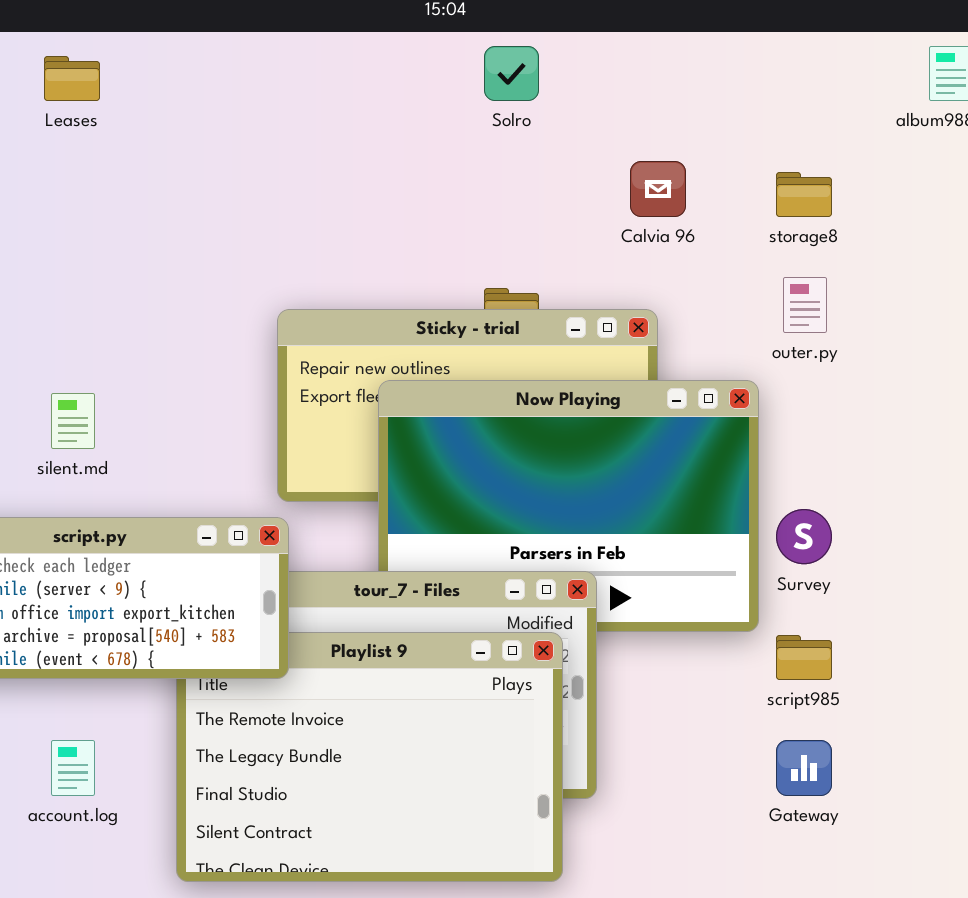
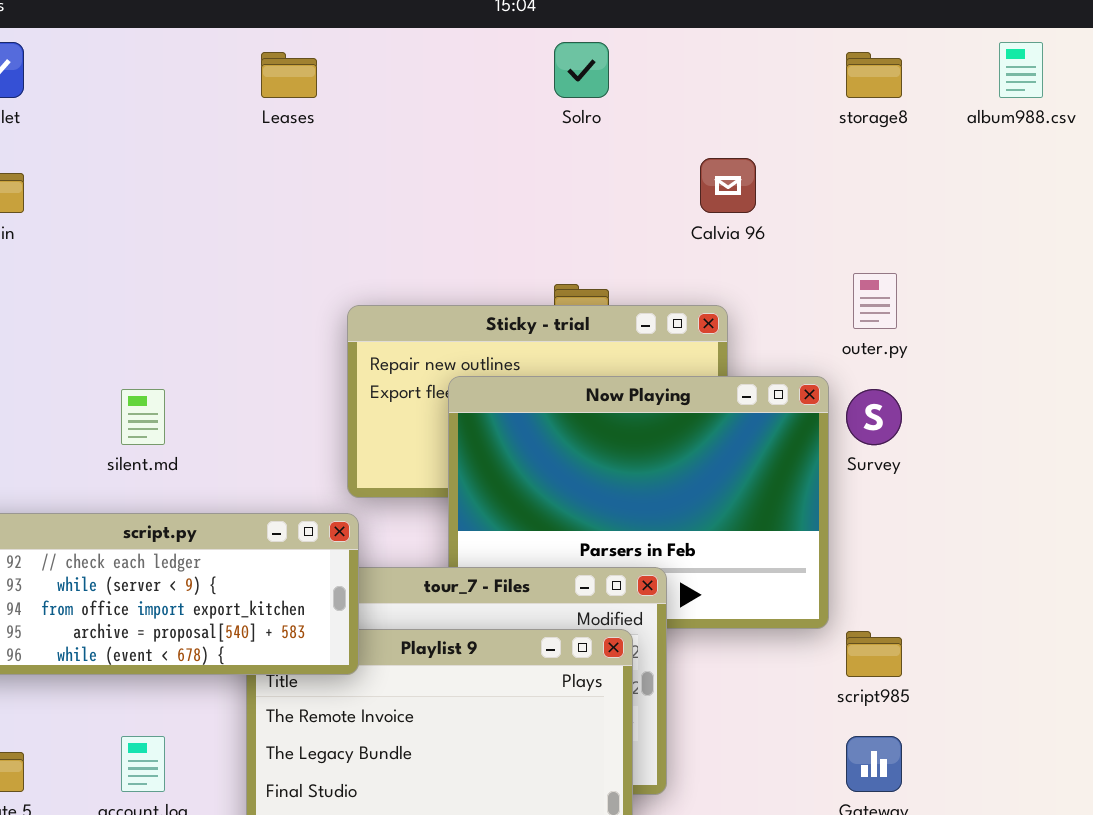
Leases: [44,56,100,101] -> [261,52,317,98], moved
storage8: [776,172,832,217] -> [846,52,902,98], moved
Survey: [776,509,832,564] -> [846,389,902,445], moved

